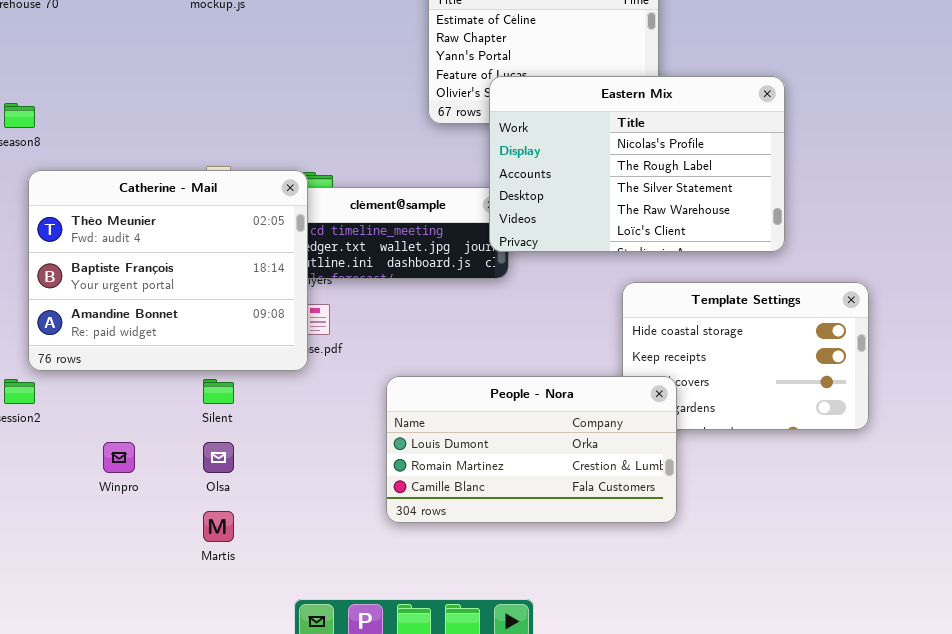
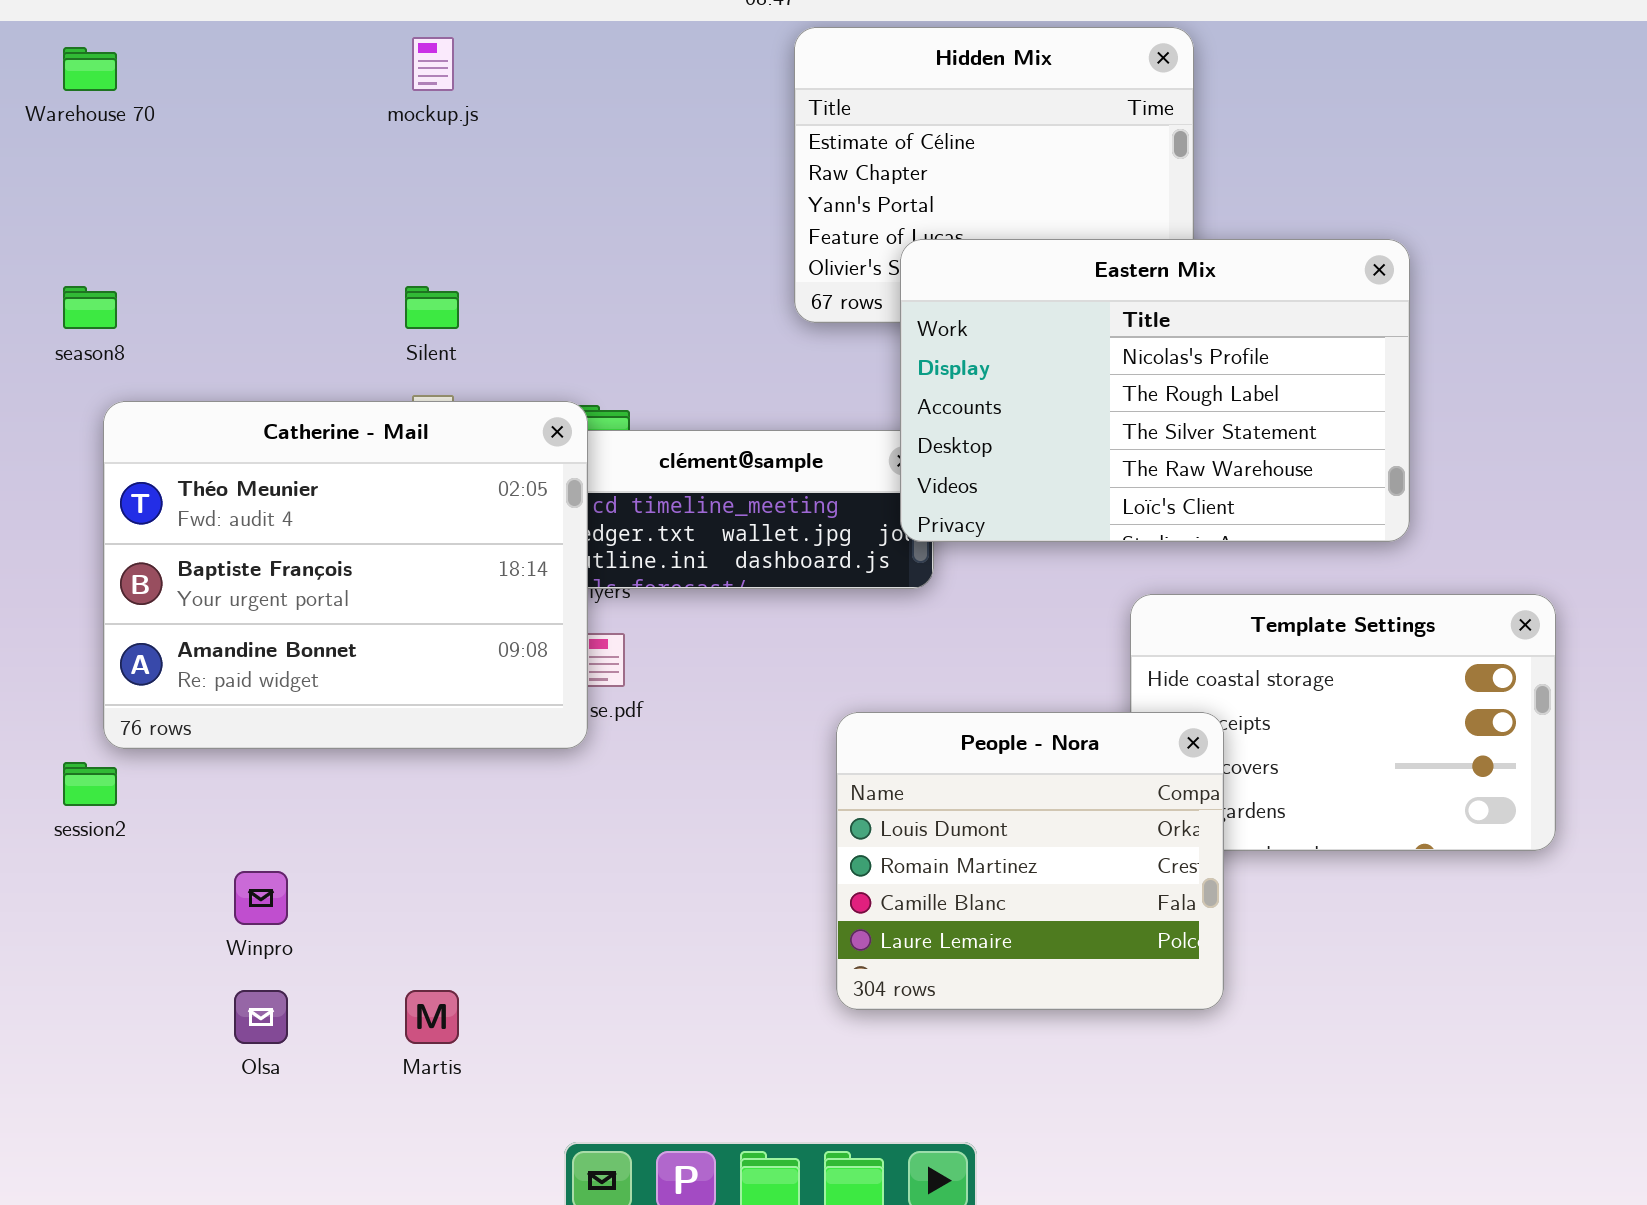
People - Nora: [386,376,677,523] -> [836,712,1224,1010], resized
Silent: [203,379,234,404] -> [405,286,459,329], moved
Olsa: [203,442,234,473] -> [234,990,288,1044], moved

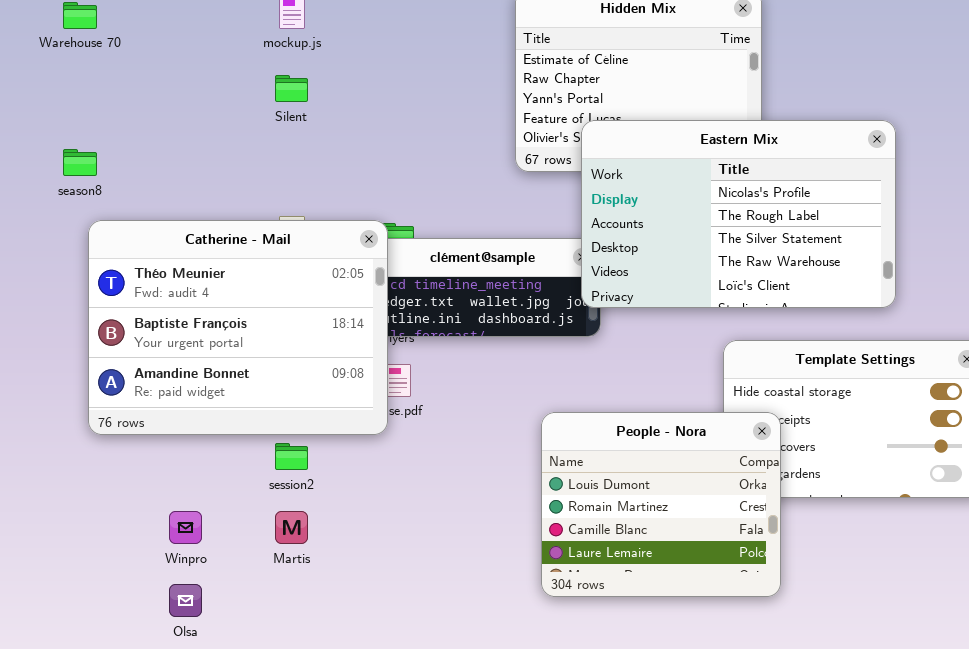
Silent: [405,286,459,329] -> [275,75,308,102], moved
session2: [63,762,117,806] -> [275,443,308,470], moved
Martis: [405,990,459,1044] -> [275,511,308,544], moved

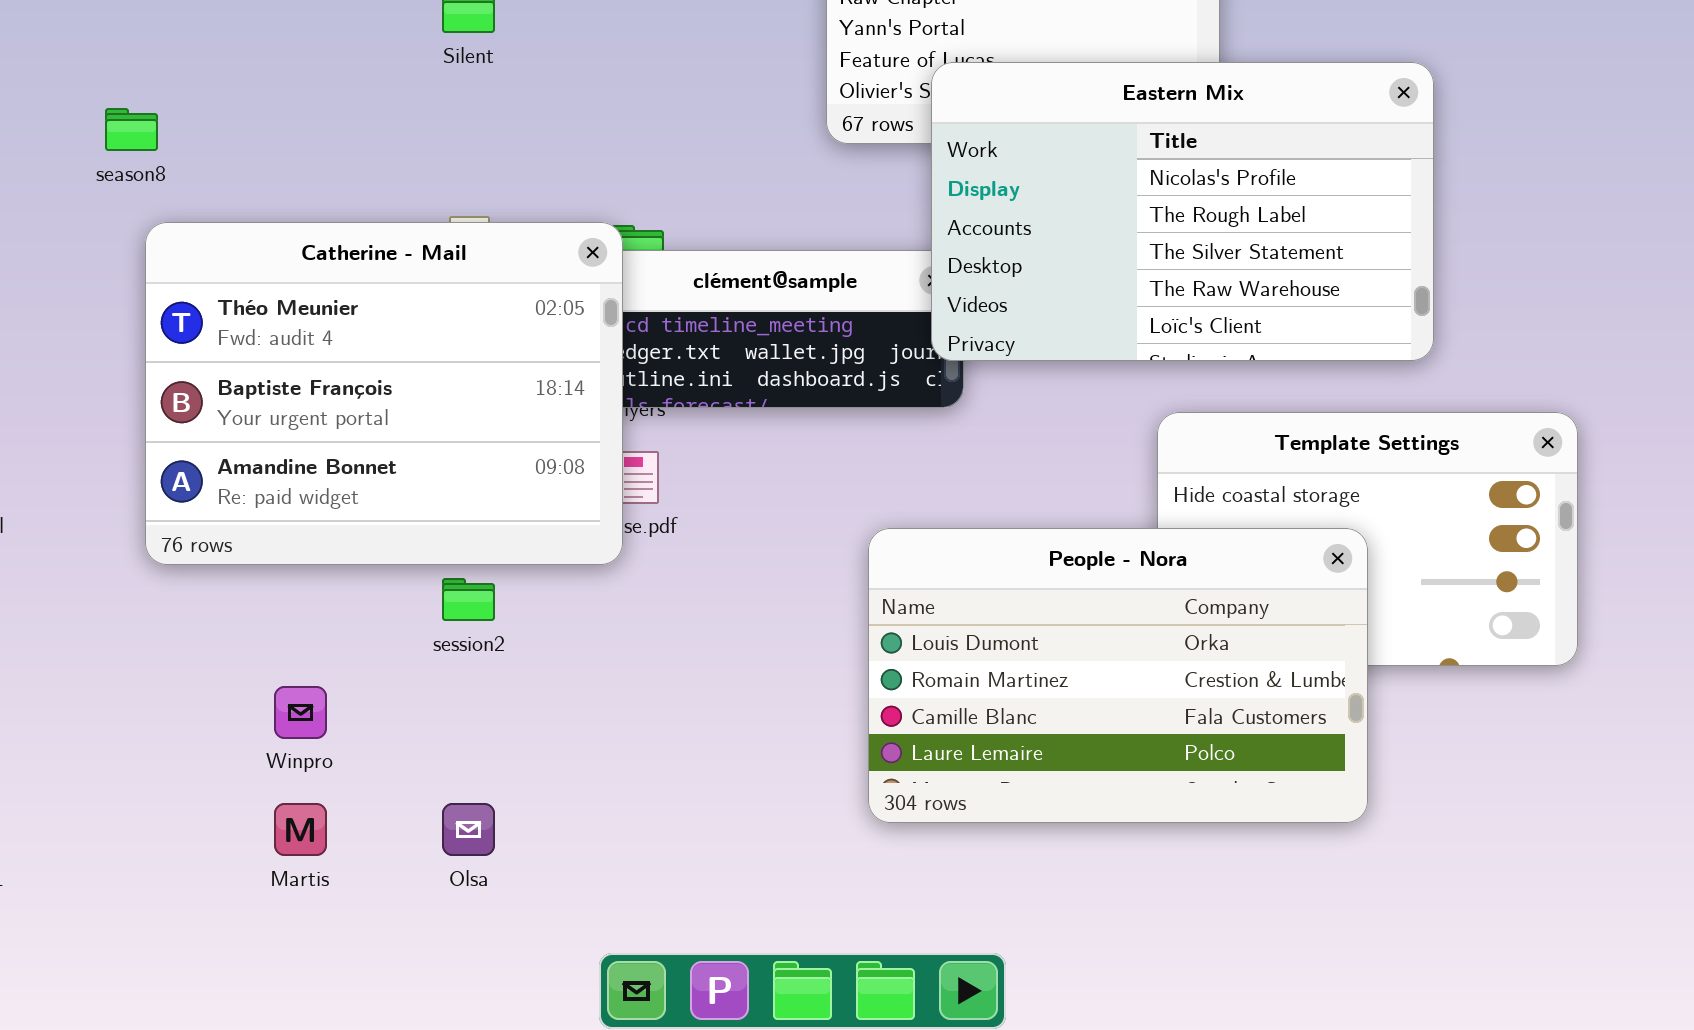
People - Nora: [541,412,781,597] -> [868,528,1368,823], resized
Martis: [275,511,308,544] -> [274,803,327,856], moved
Olsa: [169,584,202,617] -> [442,803,495,856], moved

